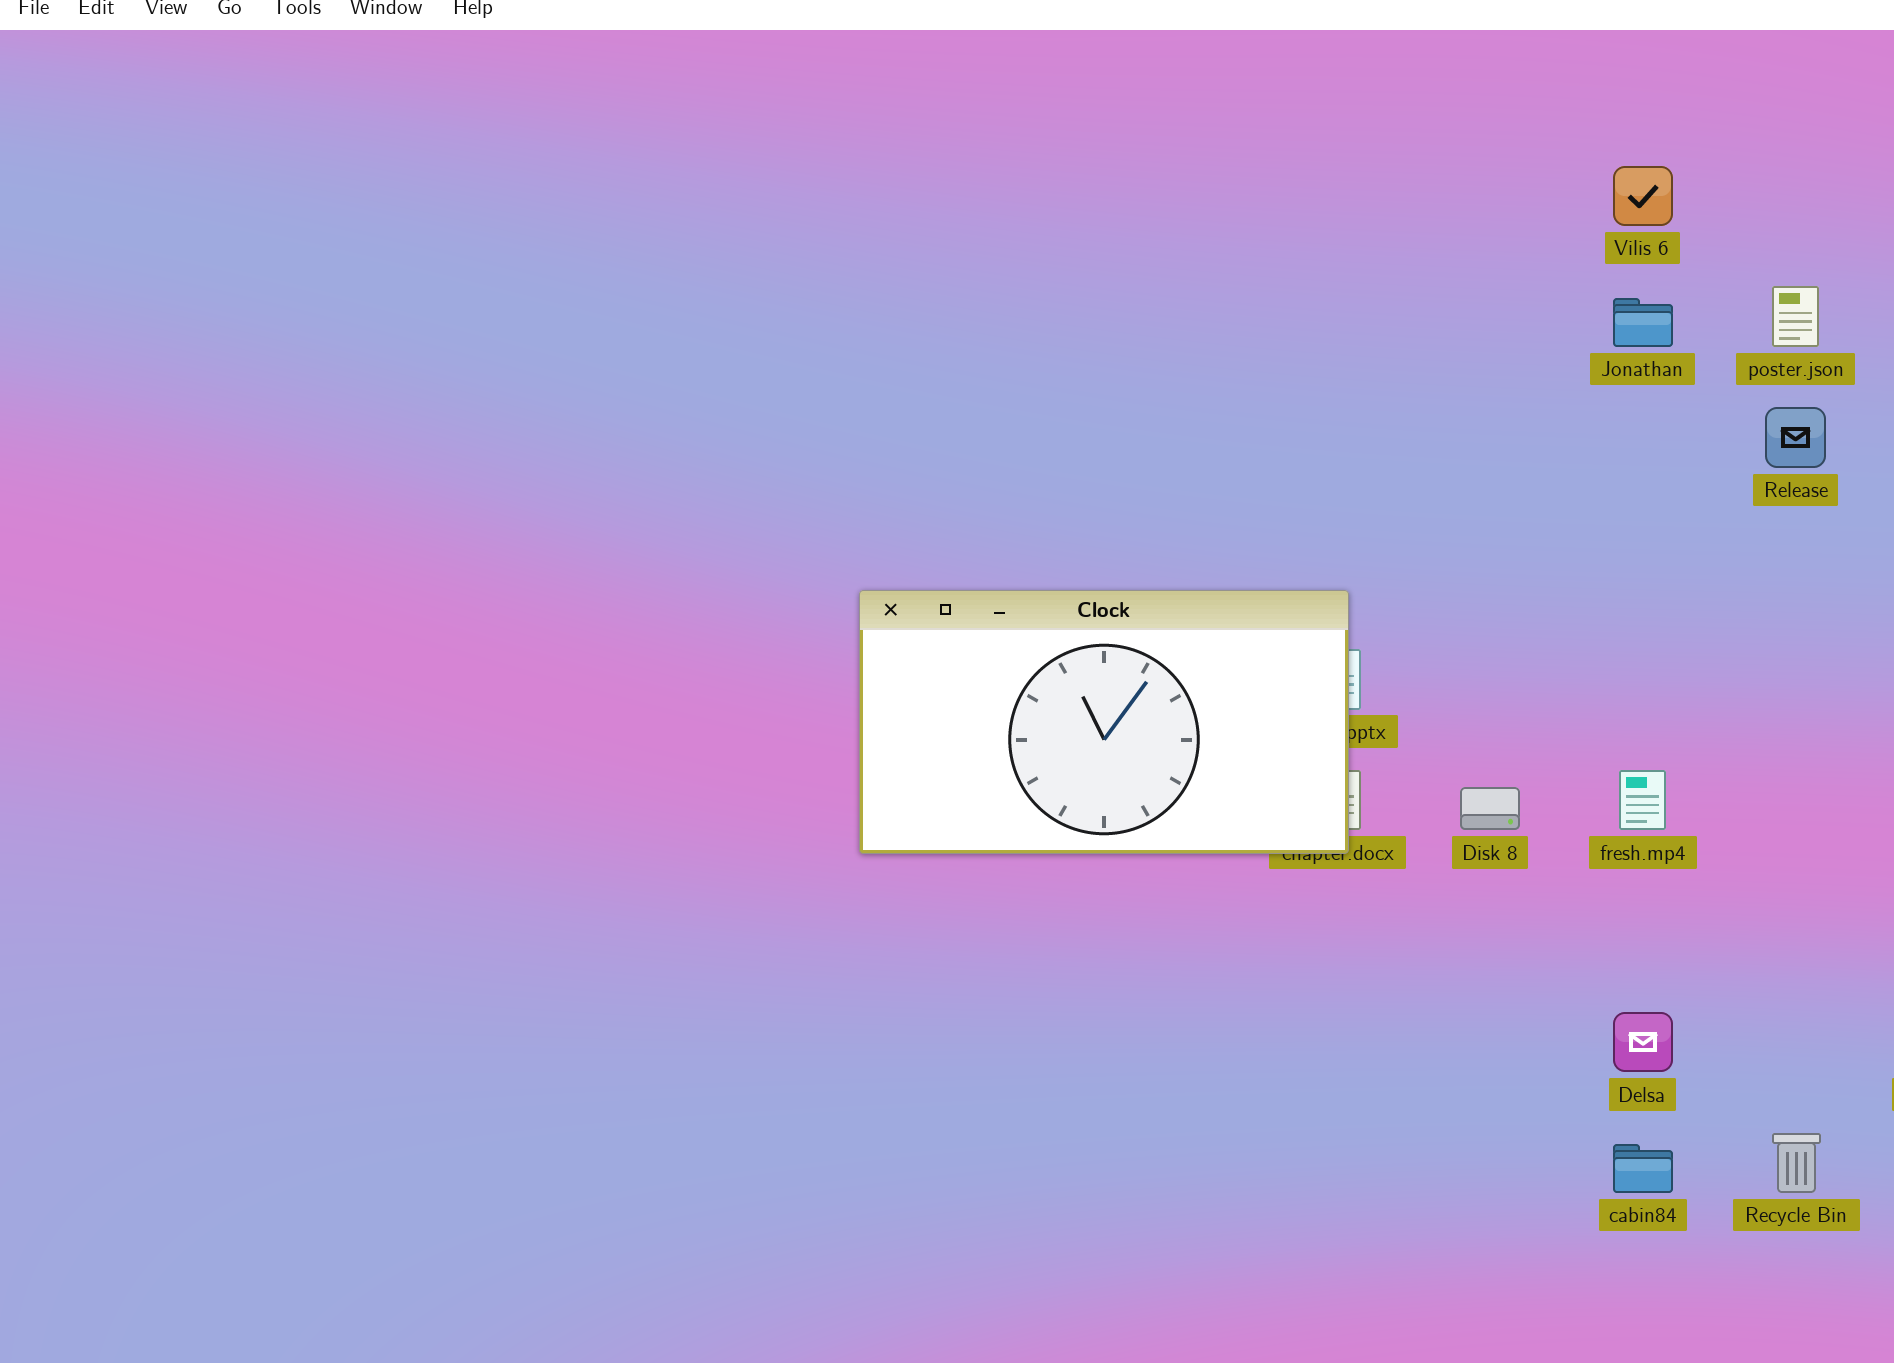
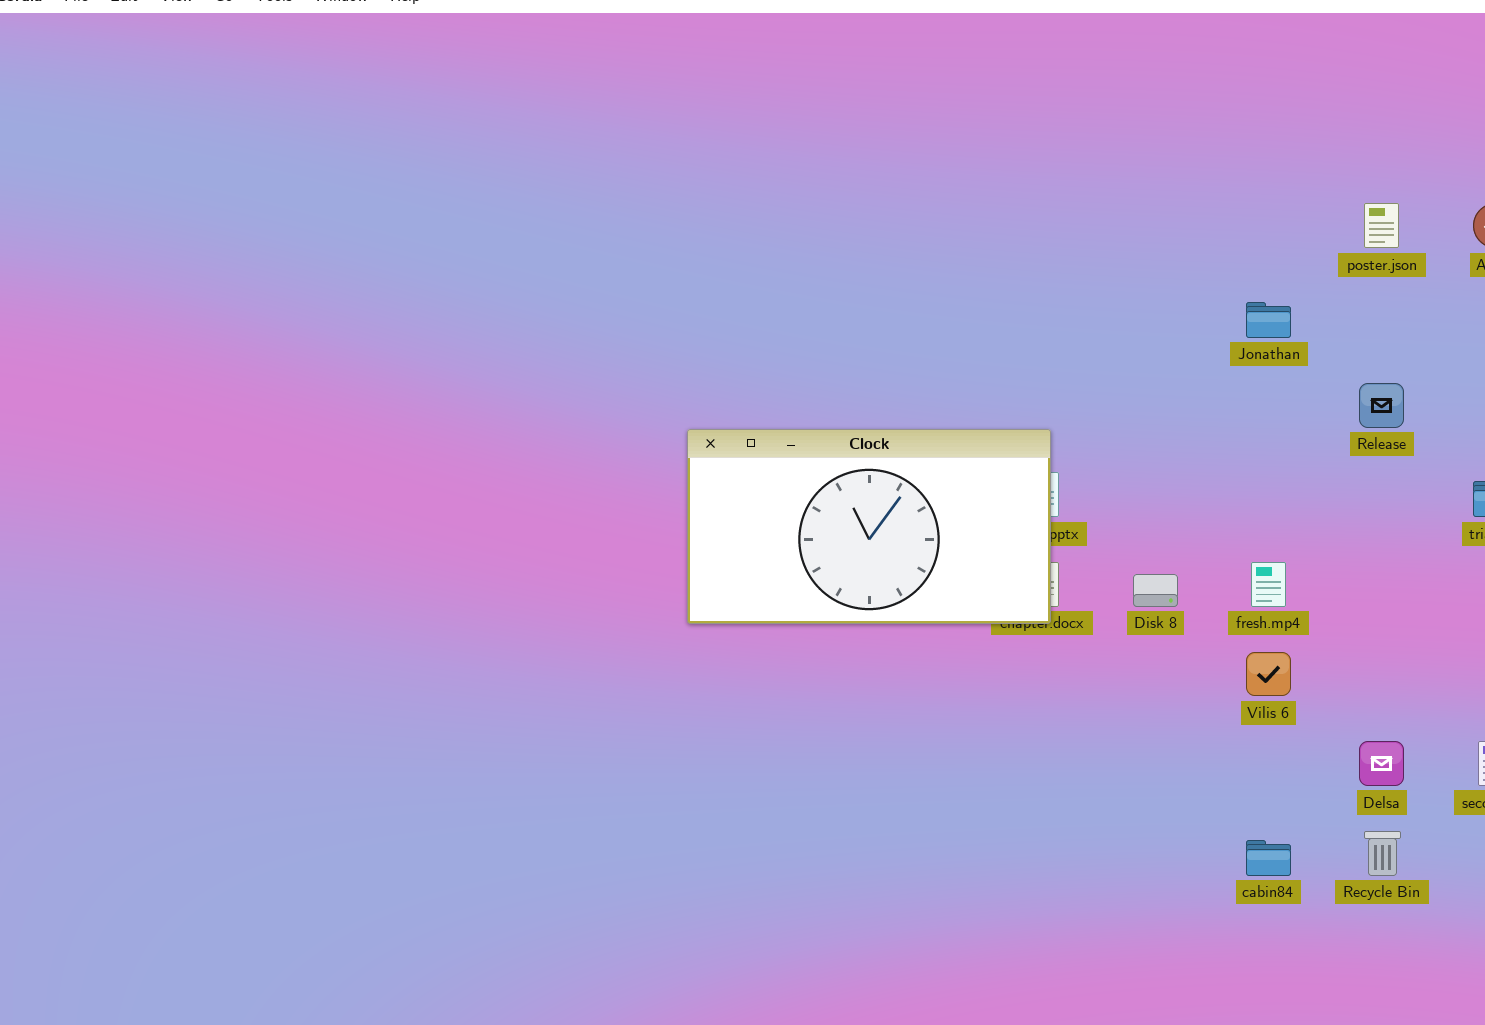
Vilis 6: [1613,166,1673,226] -> [1246,652,1291,696], moved
Jonathan: [1613,298,1673,347] -> [1246,302,1291,338], moved
Release: [1765,407,1826,468] -> [1359,383,1404,428], moved
Delsa: [1613,1012,1673,1072] -> [1359,741,1404,786], moved

